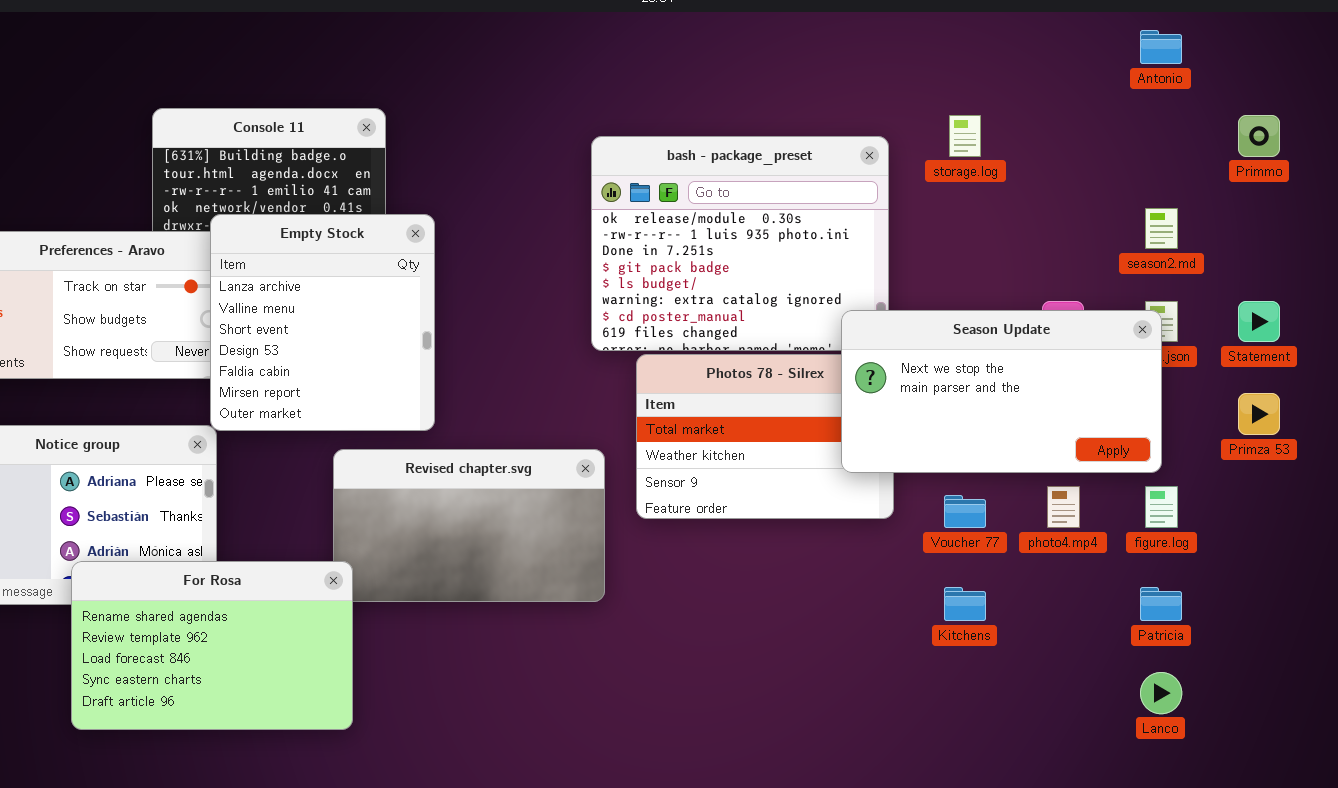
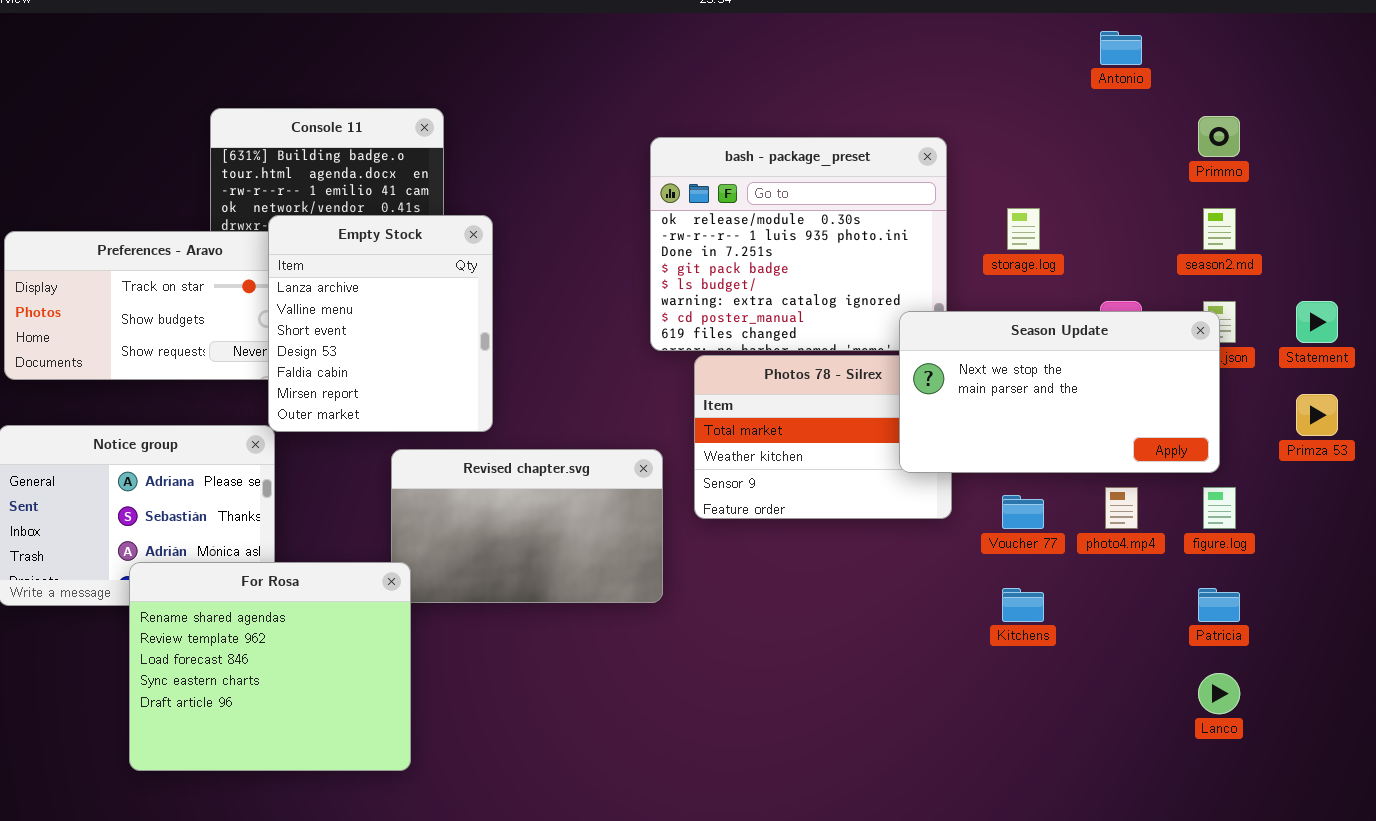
Antonio: [1140,30,1182,64] -> [1100,31,1142,65], moved
storage.log: [949,115,981,157] -> [1007,208,1040,250], moved
Primmo: [1238,115,1280,157] -> [1198,116,1240,157], moved
For Rosa: [71,561,353,730] -> [129,562,411,771], resized

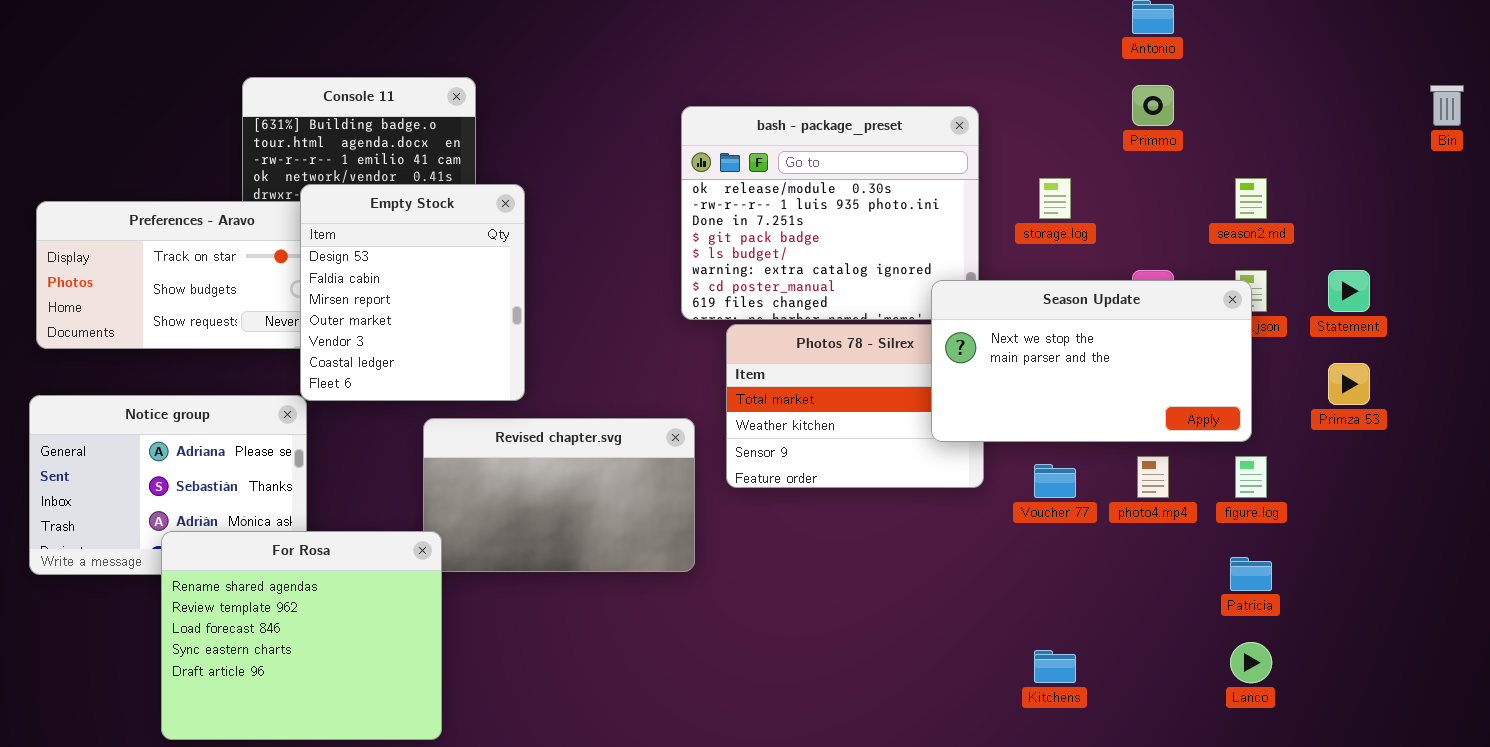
Primmo: [1198,116,1240,157] -> [1132,85,1174,126], moved
Empty Stock: [268,215,493,432] -> [300,184,525,401], scrolled down 3 rows
Kitchens: [1002,588,1044,622] -> [1034,650,1076,683], moved

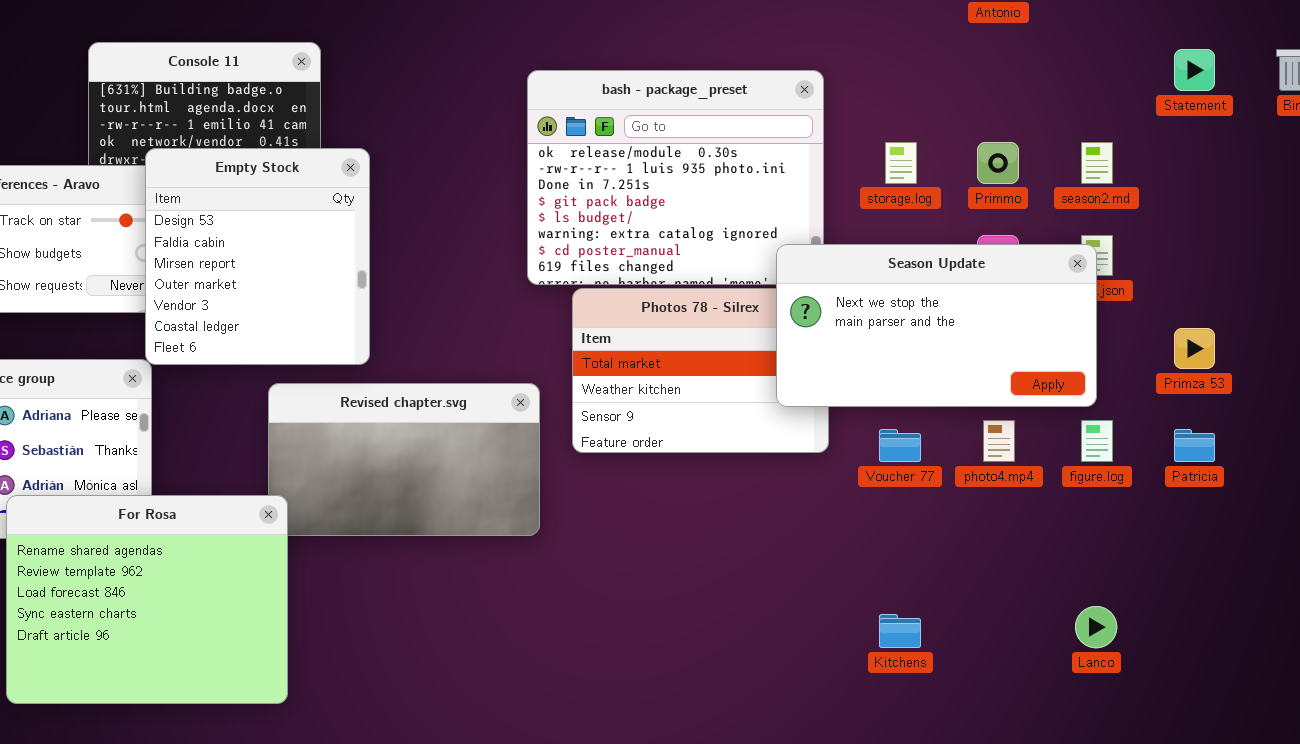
Primmo: [1132,85,1174,126] -> [977,142,1019,184], moved
Statement: [1328,270,1370,312] -> [1174,49,1215,91], moved
Patricia: [1230,557,1272,591] -> [1174,429,1215,462], moved

